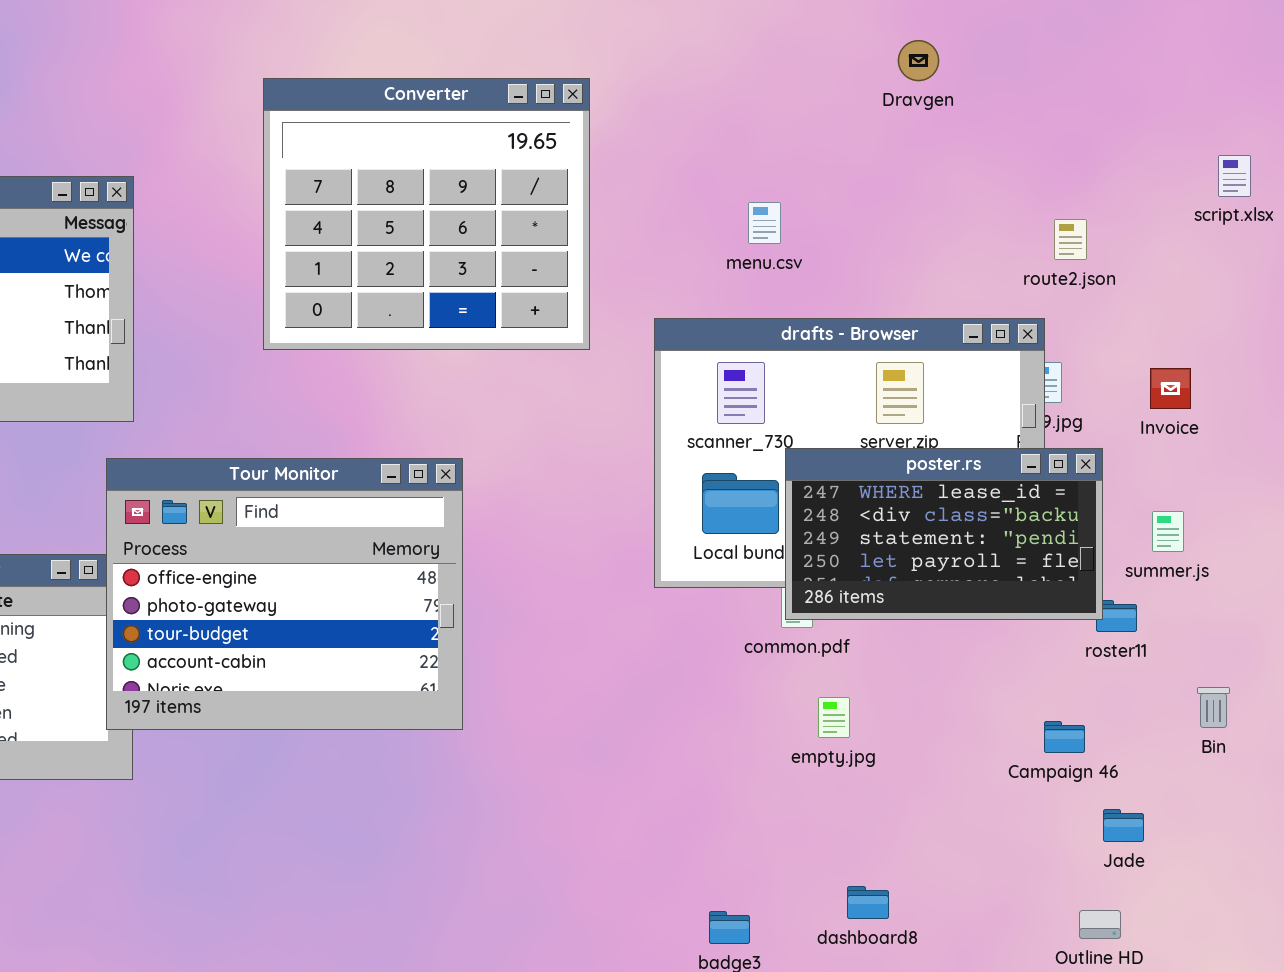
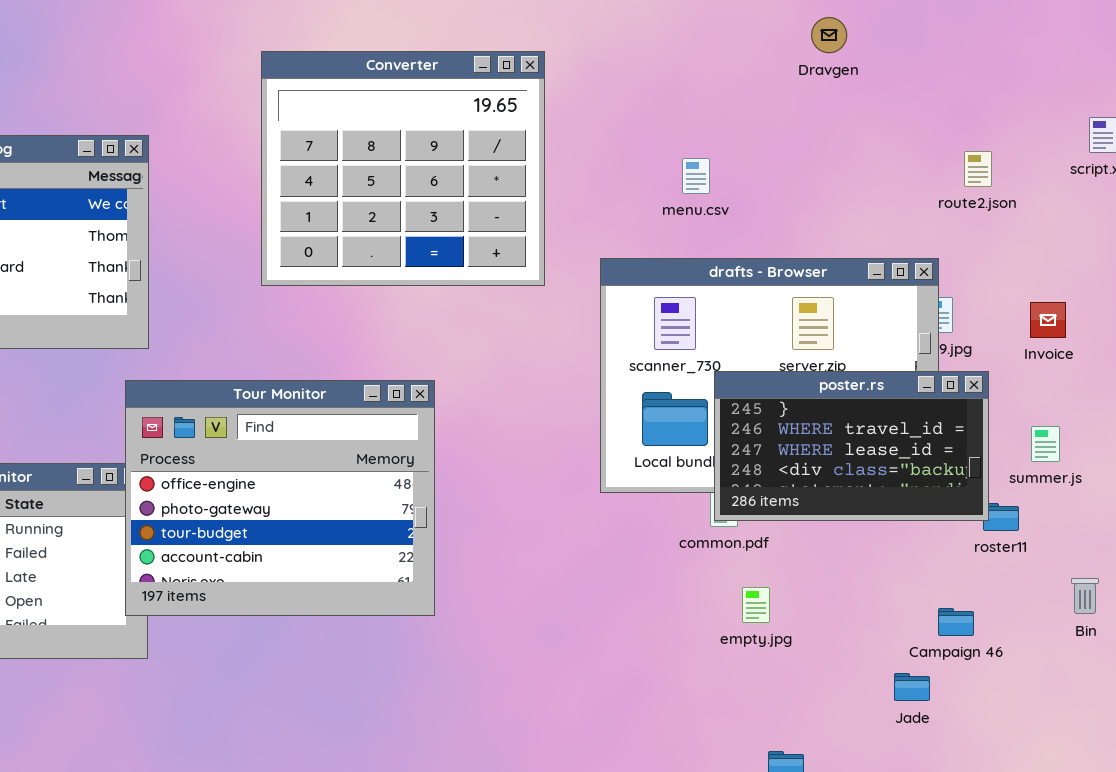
route2.json: [1054,219,1087,260] -> [964,151,992,187], moved
poster.rs: [785,448,1103,620] -> [714,371,989,521], scrolled up 2 rows
Jade: [1103,809,1144,842] -> [894,673,930,701], moved

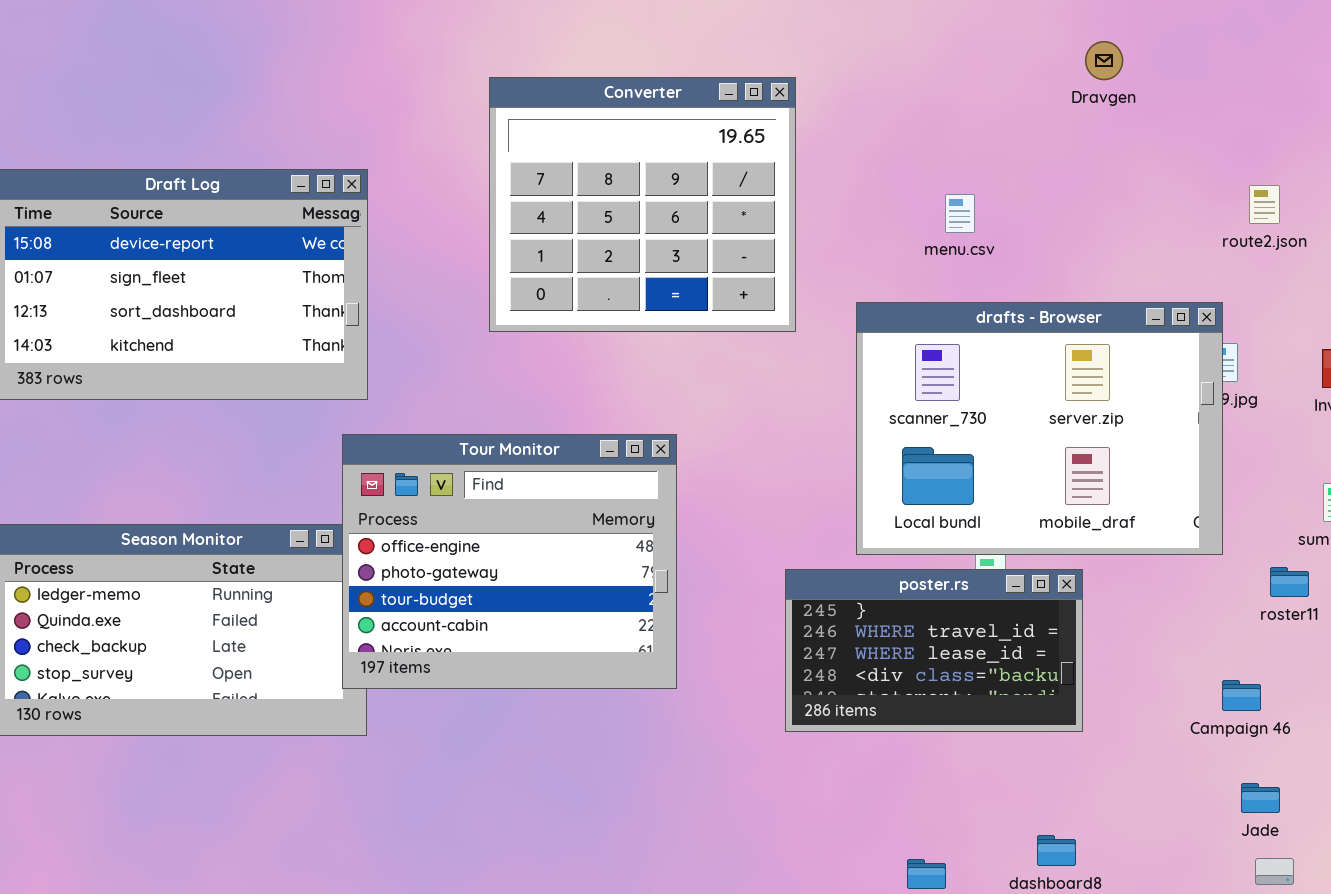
poster.rs: [714,371,989,521] -> [785,569,1083,732], moved
Jade: [894,673,930,701] -> [1241,783,1280,813], moved

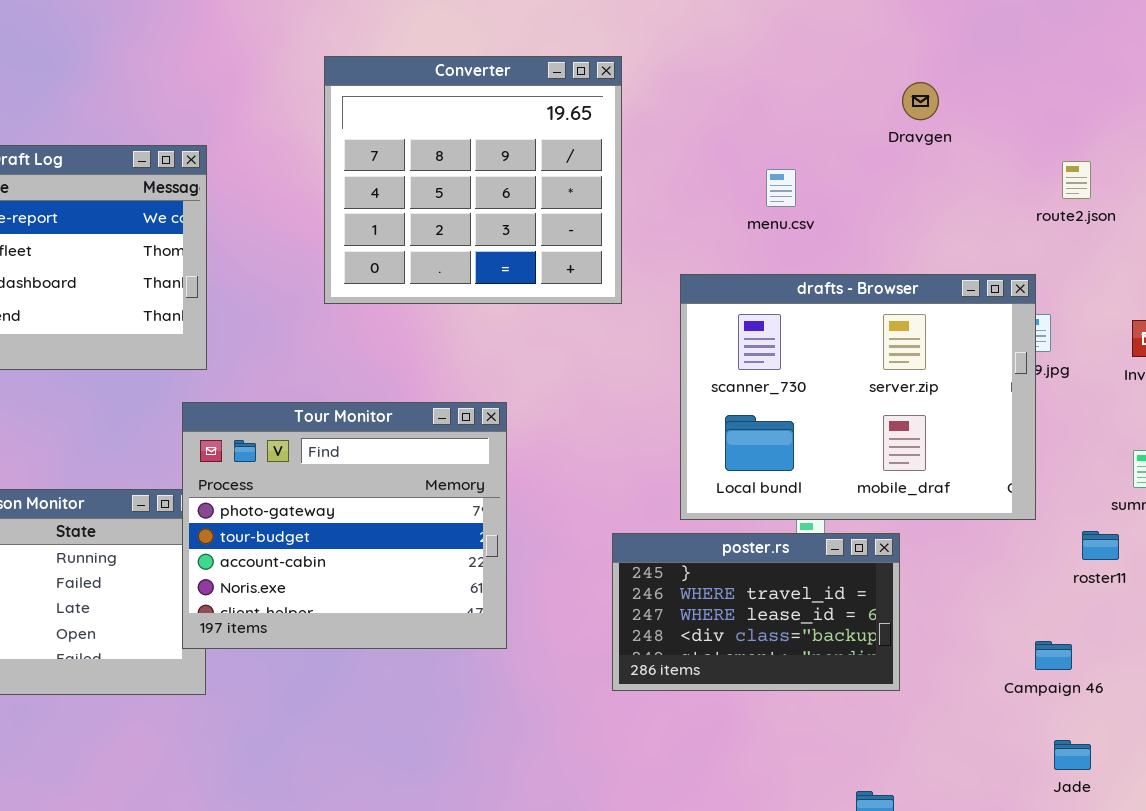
Dravgen: [1085,41,1123,80] -> [902,82,939,120], moved
Tour Monitor: [342,434,677,689] -> [182,402,507,649], scrolled down 1 row

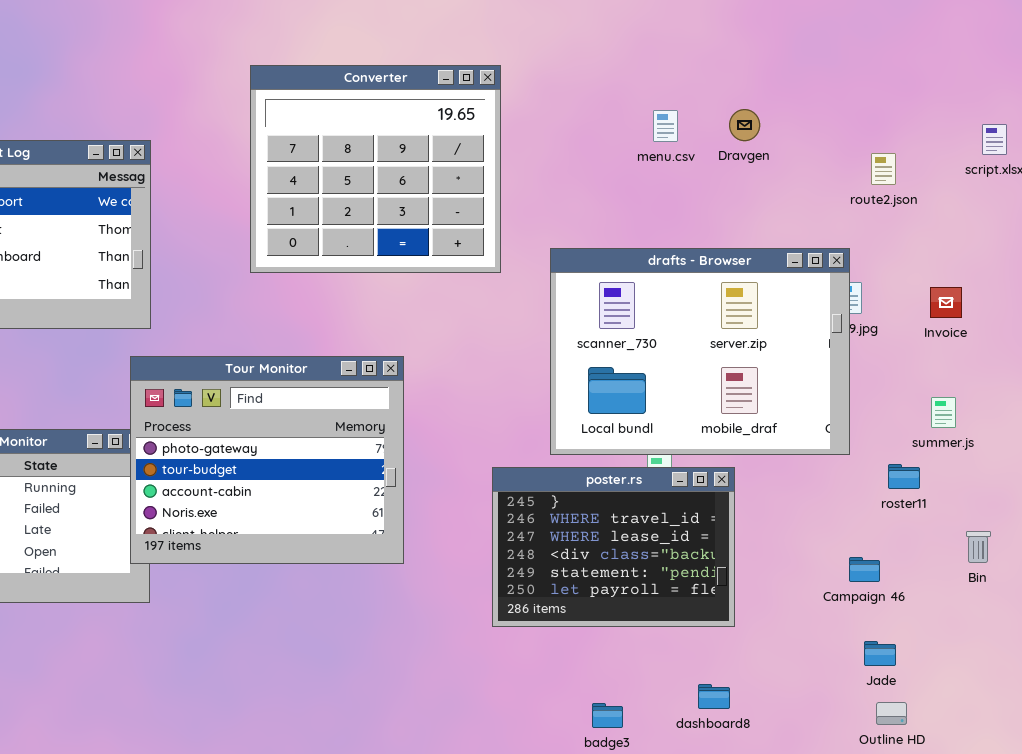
Dravgen: [902,82,939,120] -> [729,109,760,141], moved
menu.csv: [766,169,796,207] -> [653,110,678,142], moved
poster.rs: [612,533,900,691] -> [492,467,735,627], resized

